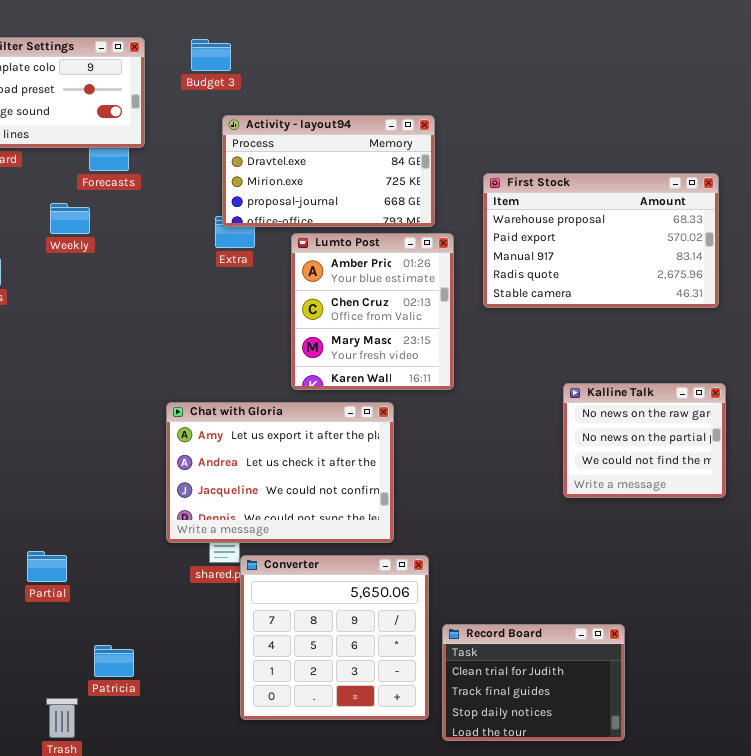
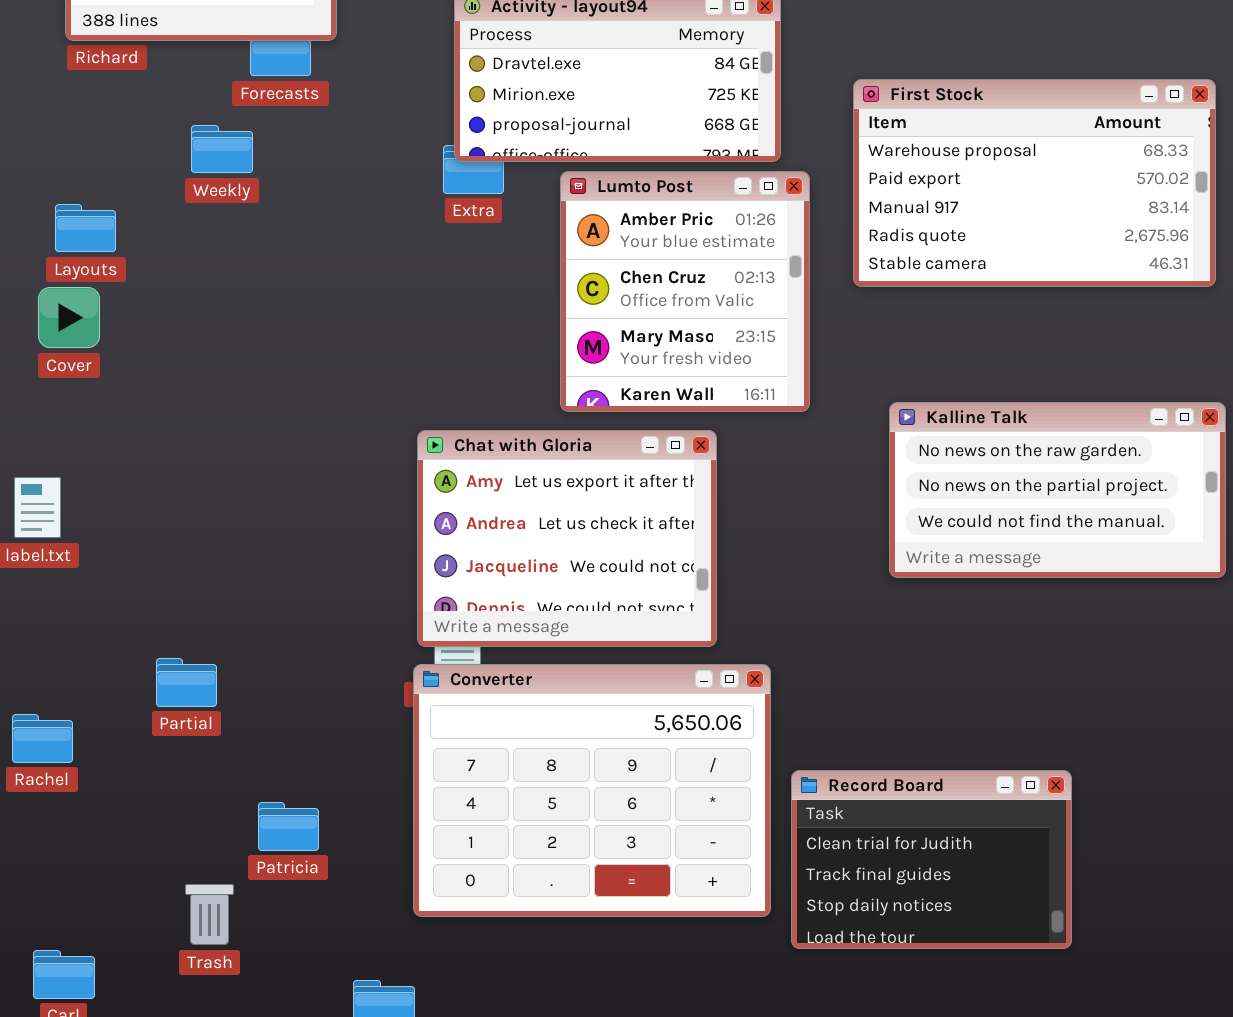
Kalline Talk: [563,383,726,498] -> [889,402,1226,578], resized
Chat with Gloria: [166,402,394,543] -> [417,430,717,647], resized
Converter: [240,555,429,720] -> [413,664,771,917], resized

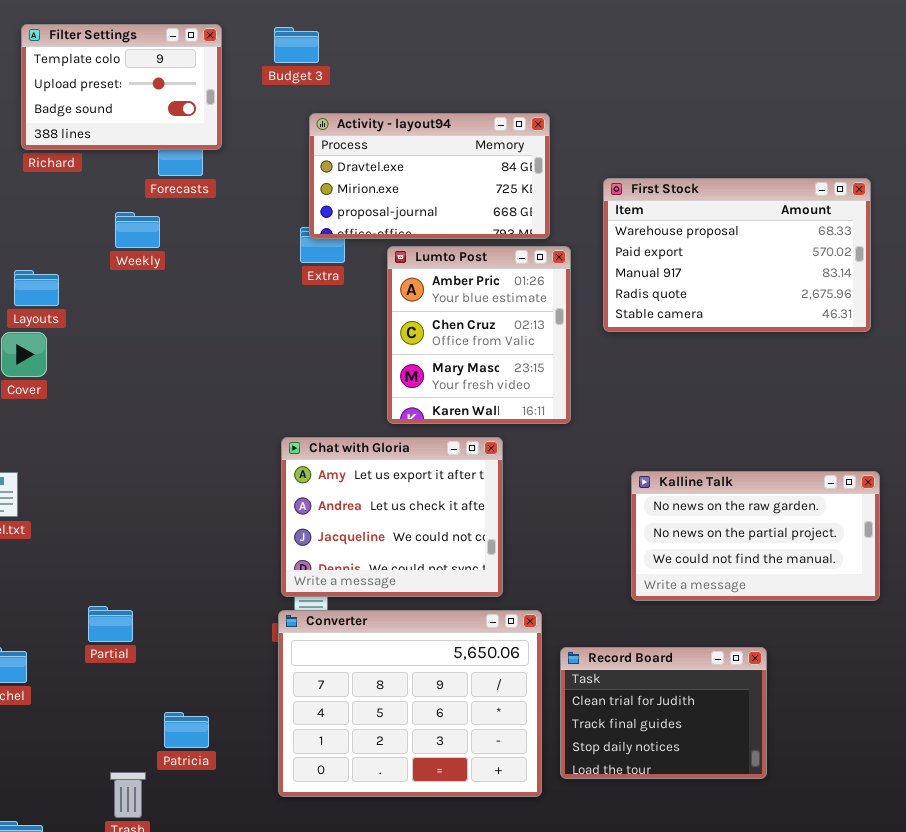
Kalline Talk: [889,402,1226,578] -> [631,471,880,601], moved
Record Board: [791,770,1072,949] -> [560,647,767,779], moved

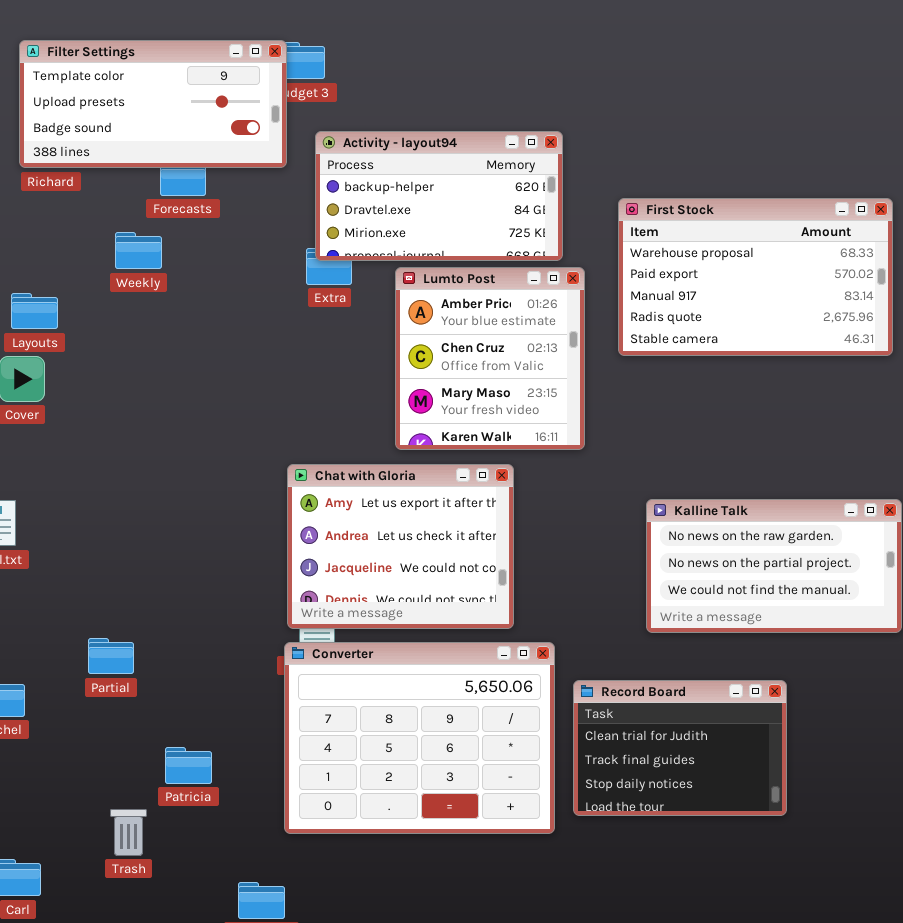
Filter Settings: [21,24,222,150] -> [19,40,287,168], resized
Activity - layout94: [309,113,550,239] -> [315,131,563,261], scrolled up 1 row

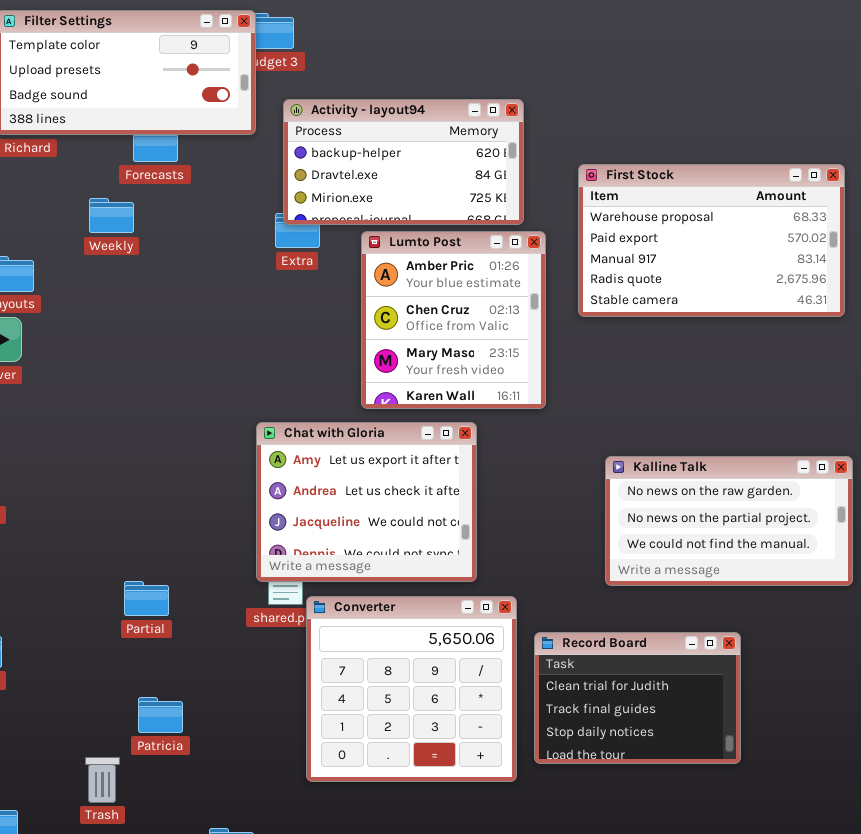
Partial: [88,638,134,674] -> [124,581,169,616], moved
Converter: [284,642,555,834] -> [306,596,517,782], resized

